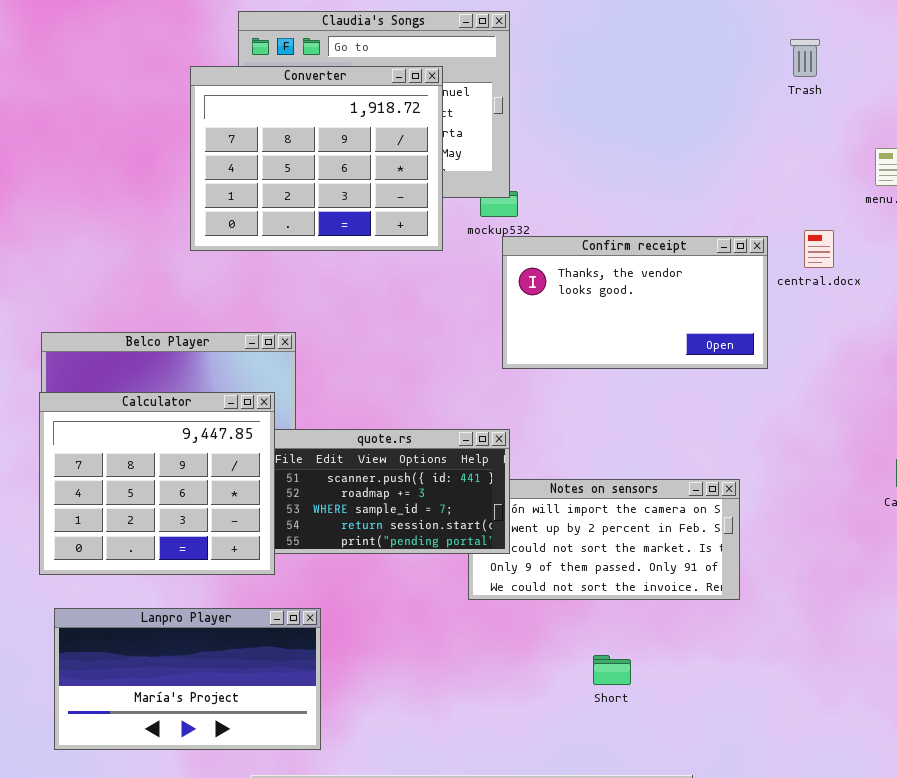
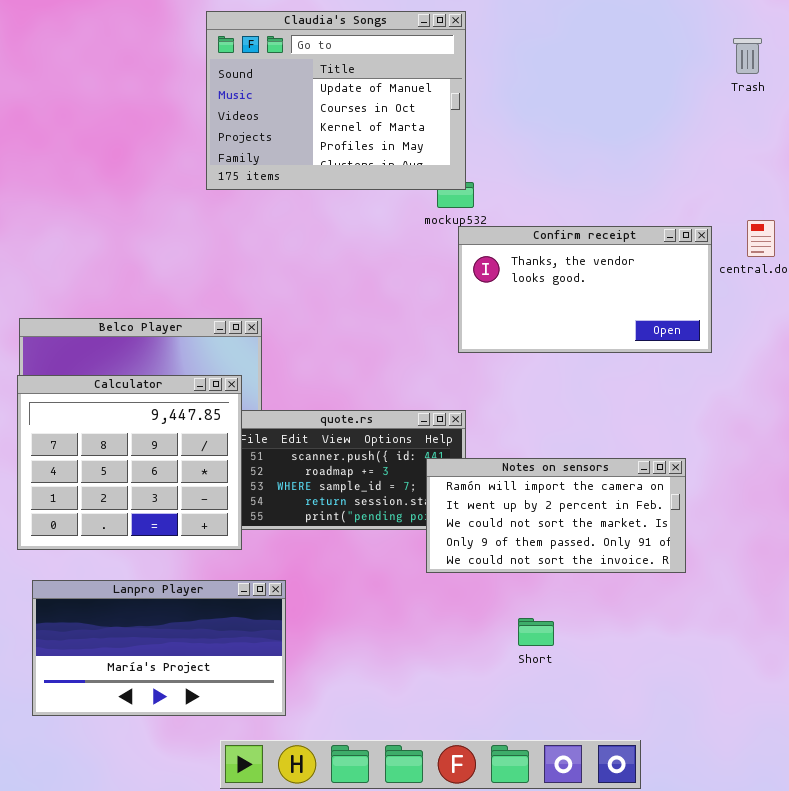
Converter: [190,66,443,251] -> none, closed
Notes on sensors: [468,479,740,600] -> [426,458,686,573], raised
Short: [593,655,631,685] -> [518,618,554,646], moved

